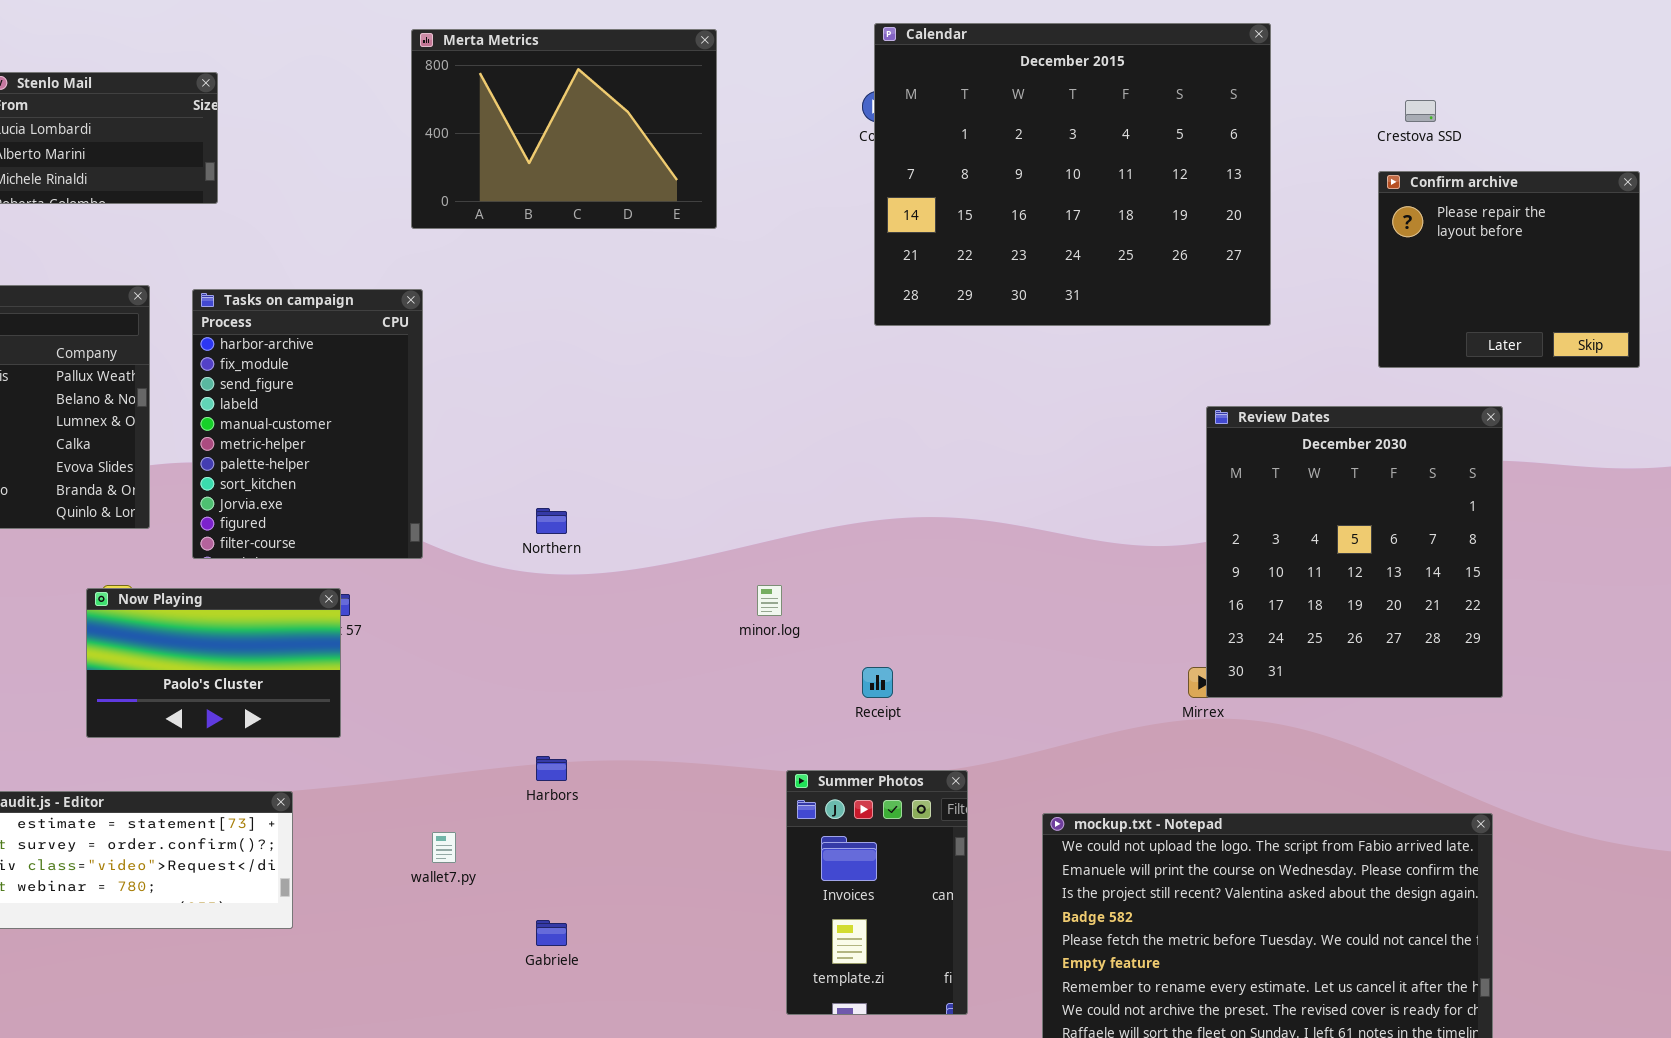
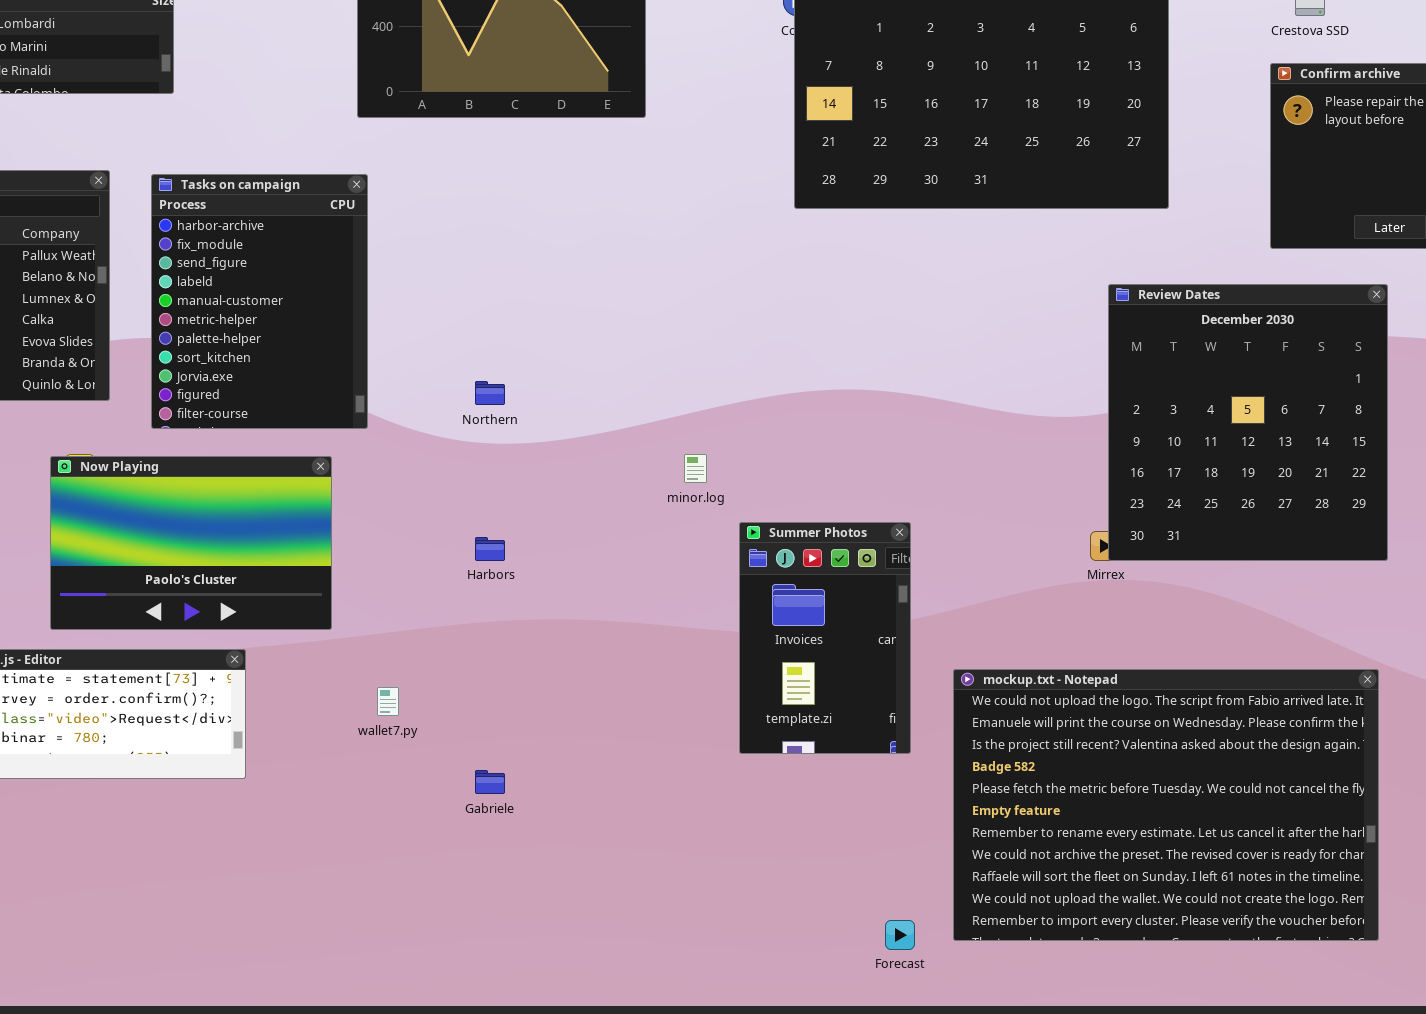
Now Playing: [86,588,341,738] -> [50,456,332,630], resized
Harbors: [536,756,567,781] -> [475,537,505,561], moved
Summer Photos: [786,770,968,1015] -> [739,522,911,754], moved

